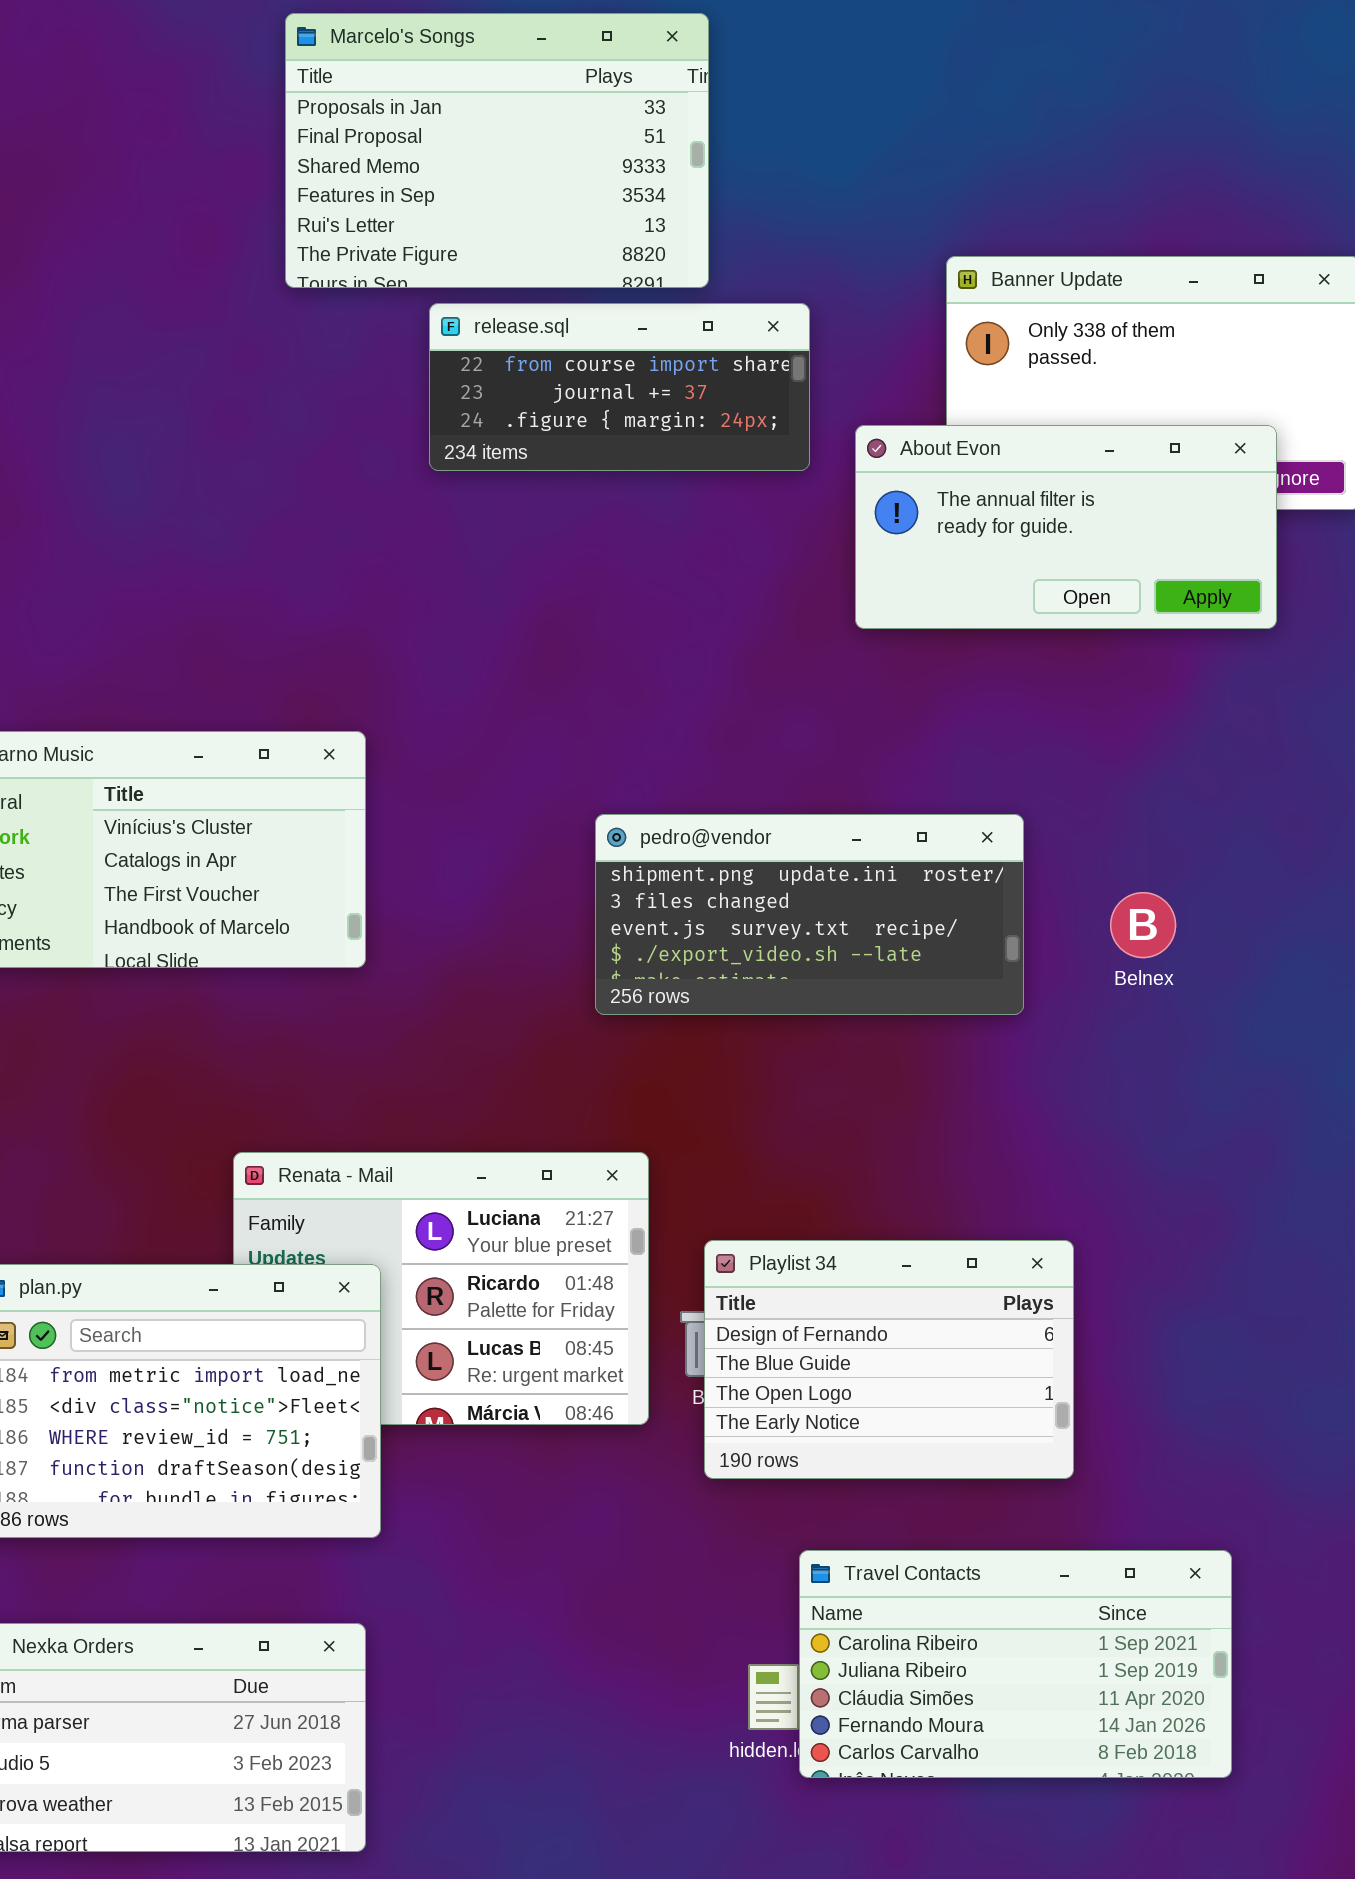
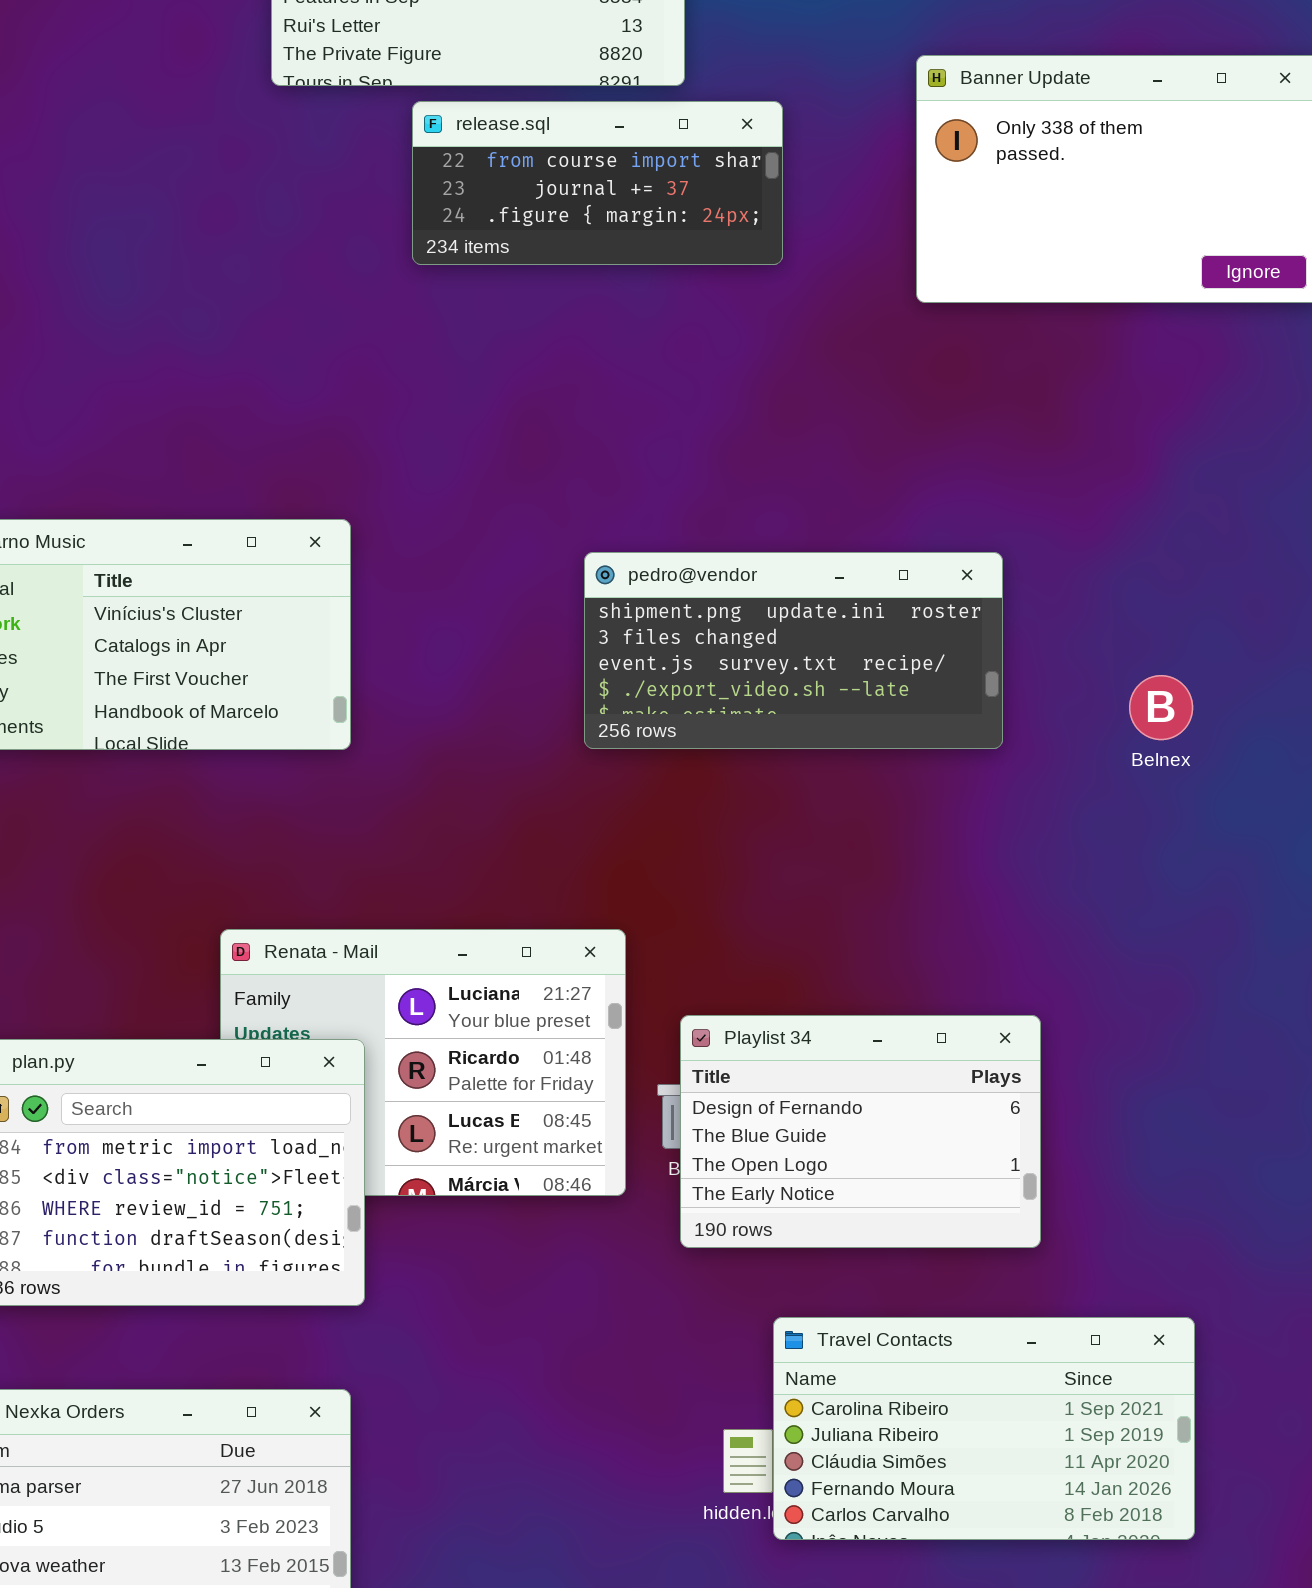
About Evon: [855,425,1277,629] -> none, closed
pedro@vendor: [595,814,1024,1015] -> [584,552,1003,749], moved
Belnex: [1110,892,1176,958] -> [1129,675,1193,740], moved

